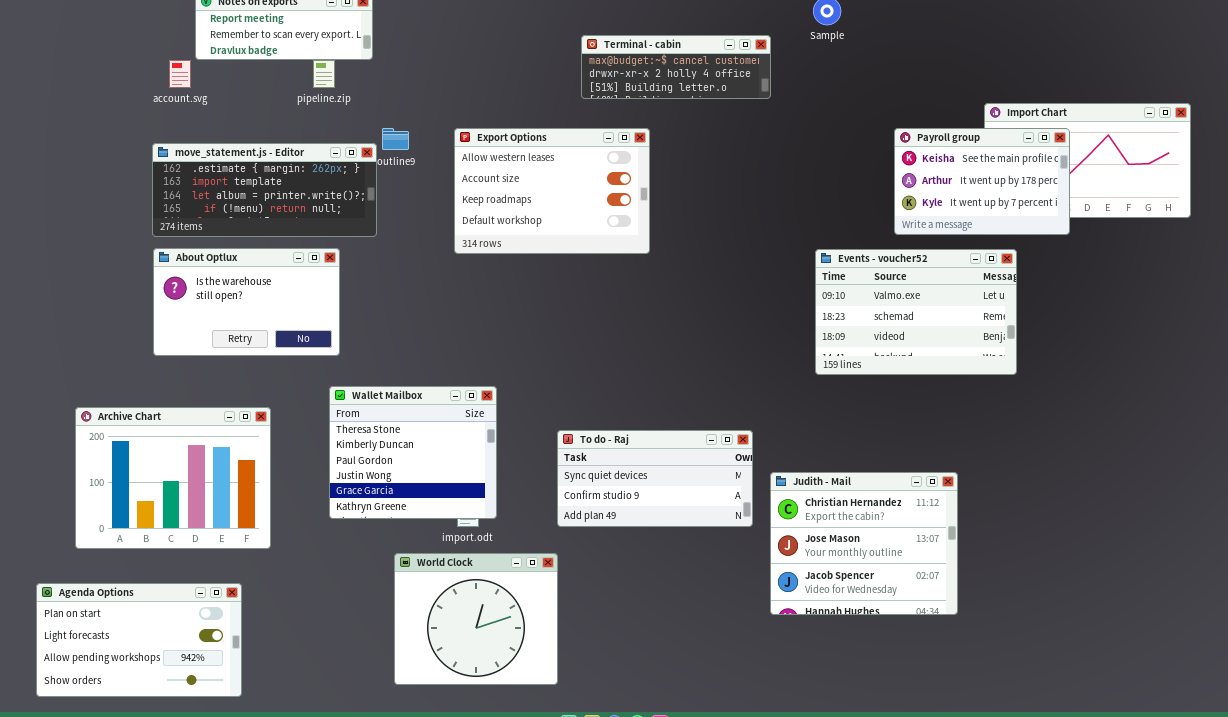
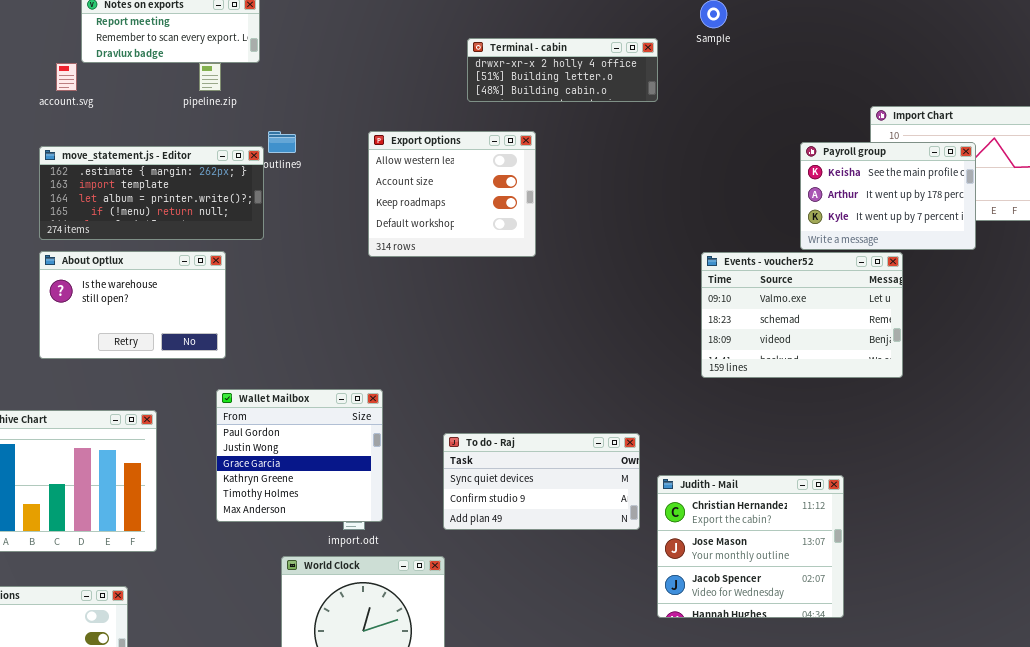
Terminal - cabin: [581,35,771,99] -> [467,38,658,102], scrolled down 1 row
Export Options: [454,128,650,254] -> [368,131,536,257], resized
Payroll group: [894,128,1070,235] -> [800,142,976,250], moved
Wallet Mailbox: [329,386,497,519] -> [216,389,383,522], scrolled down 2 rows

